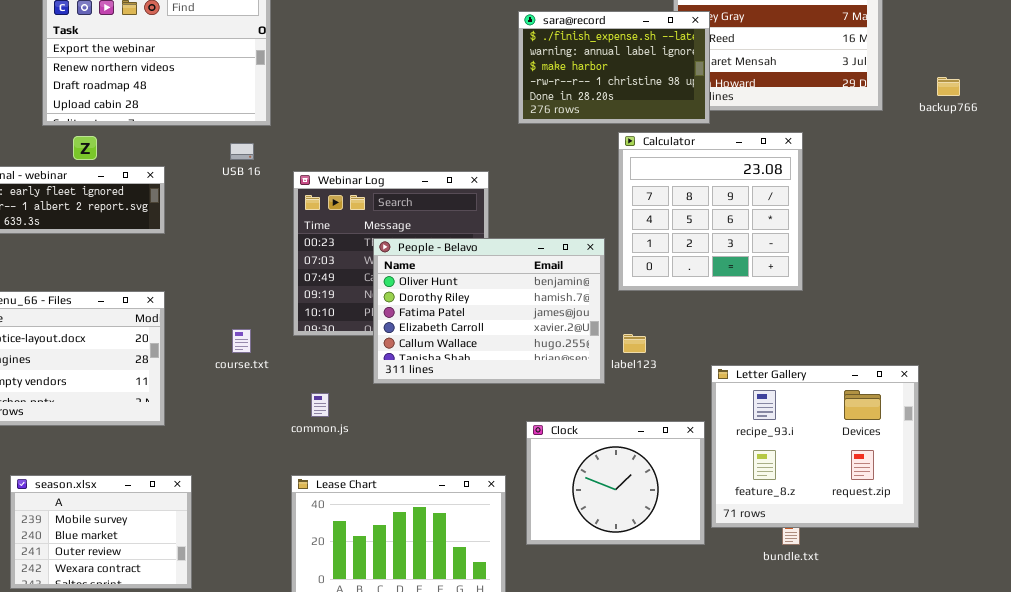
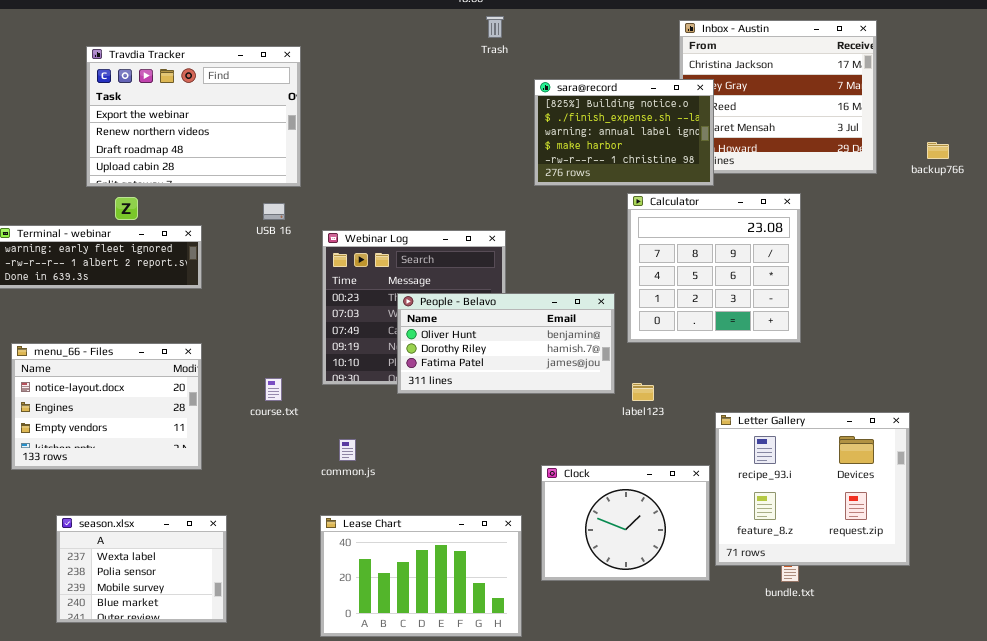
sara@record: [518,11,710,124] -> [534,79,714,186], scrolled up 1 row
People - Belavo: [373,238,605,384] -> [397,293,615,394], resized
season.xlsx: [10,475,192,589] -> [56,515,227,623], scrolled up 2 rows

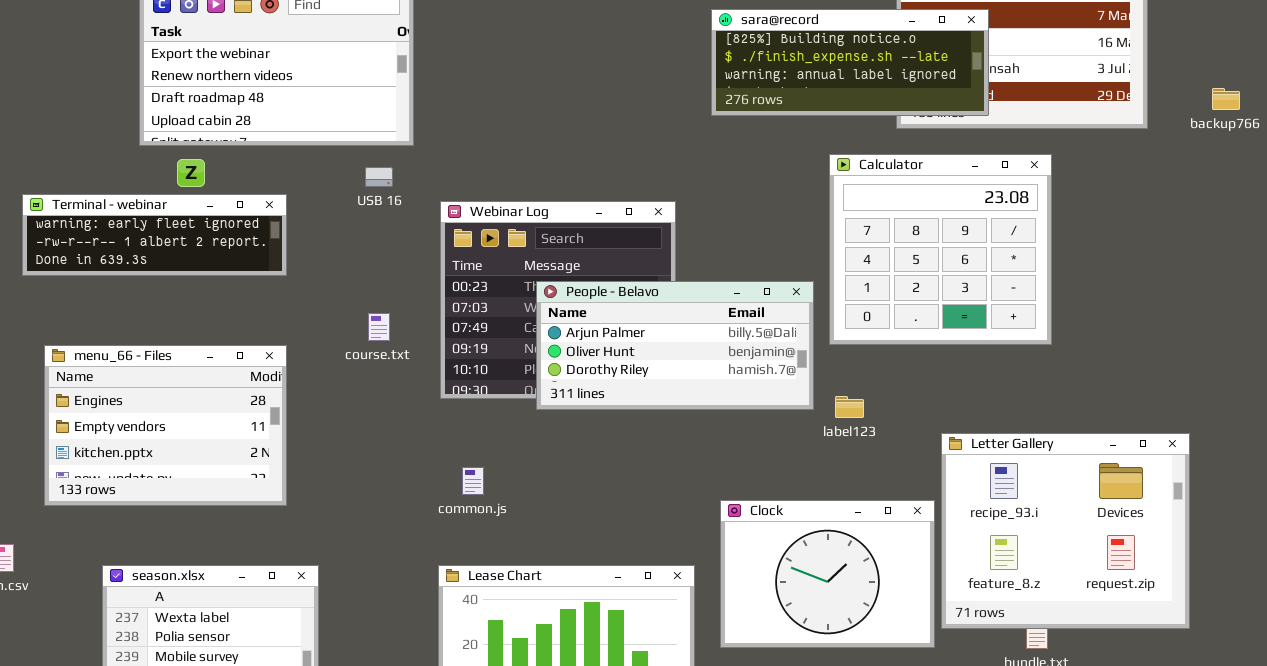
sara@record: [534,79,714,186] -> [711,9,989,116], resized
People - Belavo: [397,293,615,394] -> [536,281,814,410], scrolled up 1 row
menu_66 - Files: [11,343,202,470] -> [44,345,287,506], scrolled down 1 row
course.txt: [265,378,282,401] -> [368,313,390,341], moved

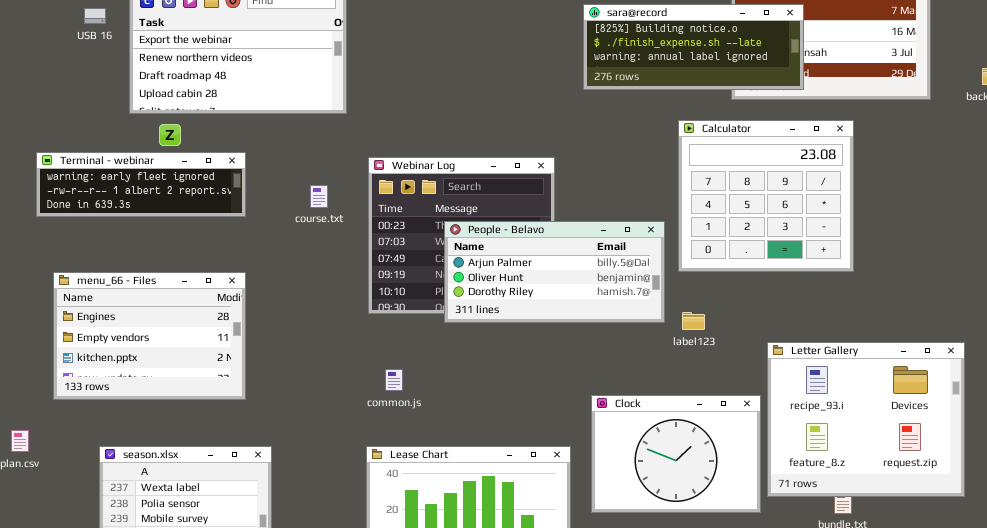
USB 16: [365,167,393,187] -> [84,8,106,24], moved
course.txt: [368,313,390,341] -> [310,185,328,208], moved

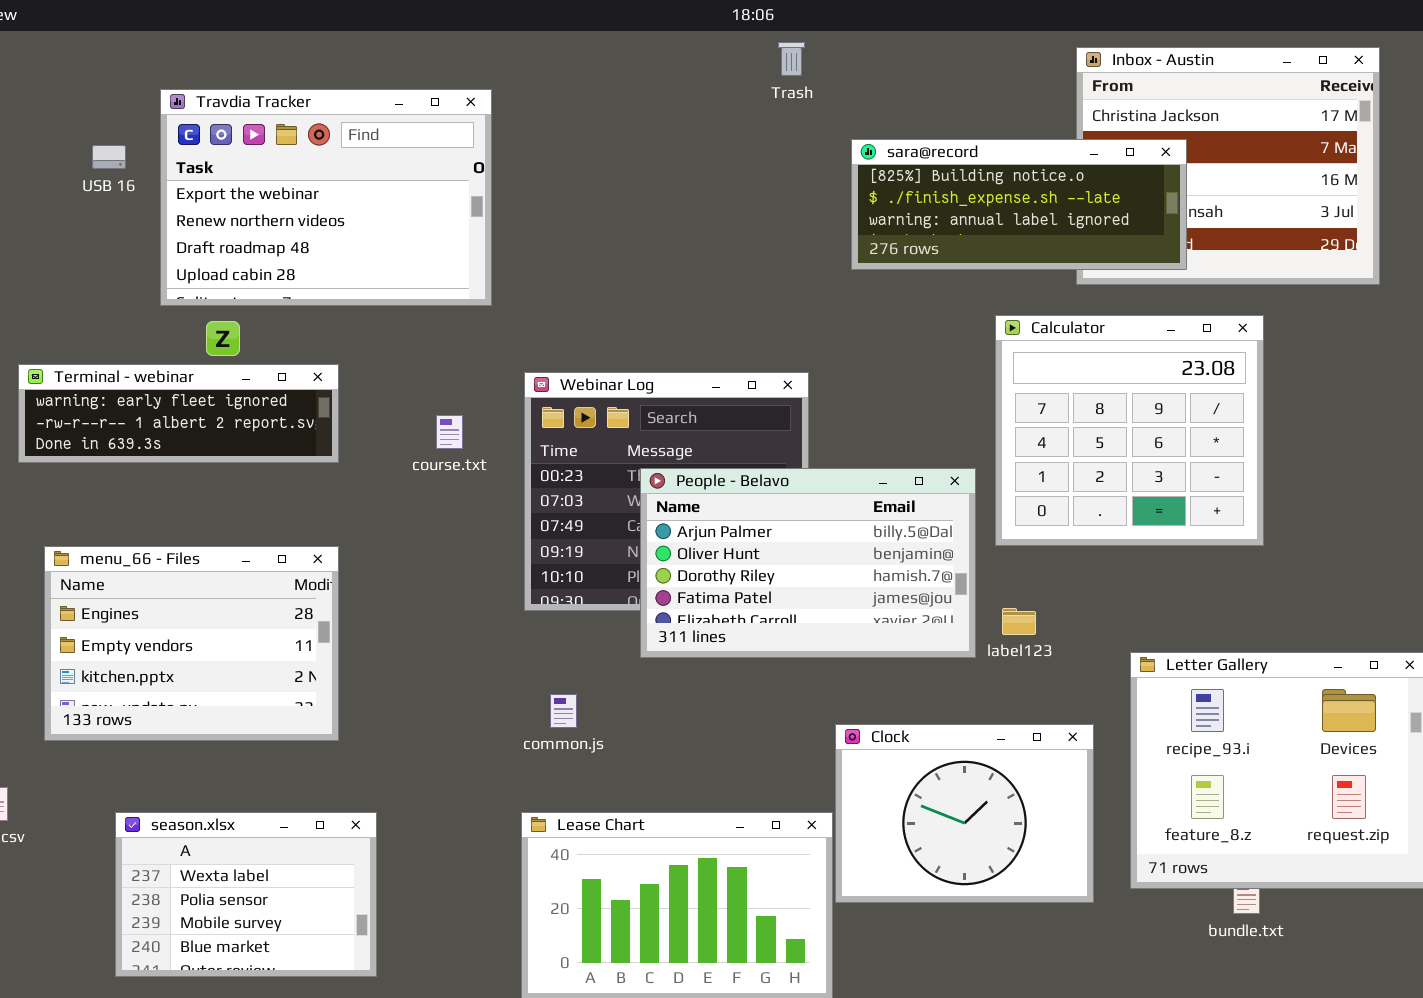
People - Belavo: [444,221,665,323] -> [640,468,976,658], resized
Clock: [591,395,761,513] -> [835,724,1094,903], moved

